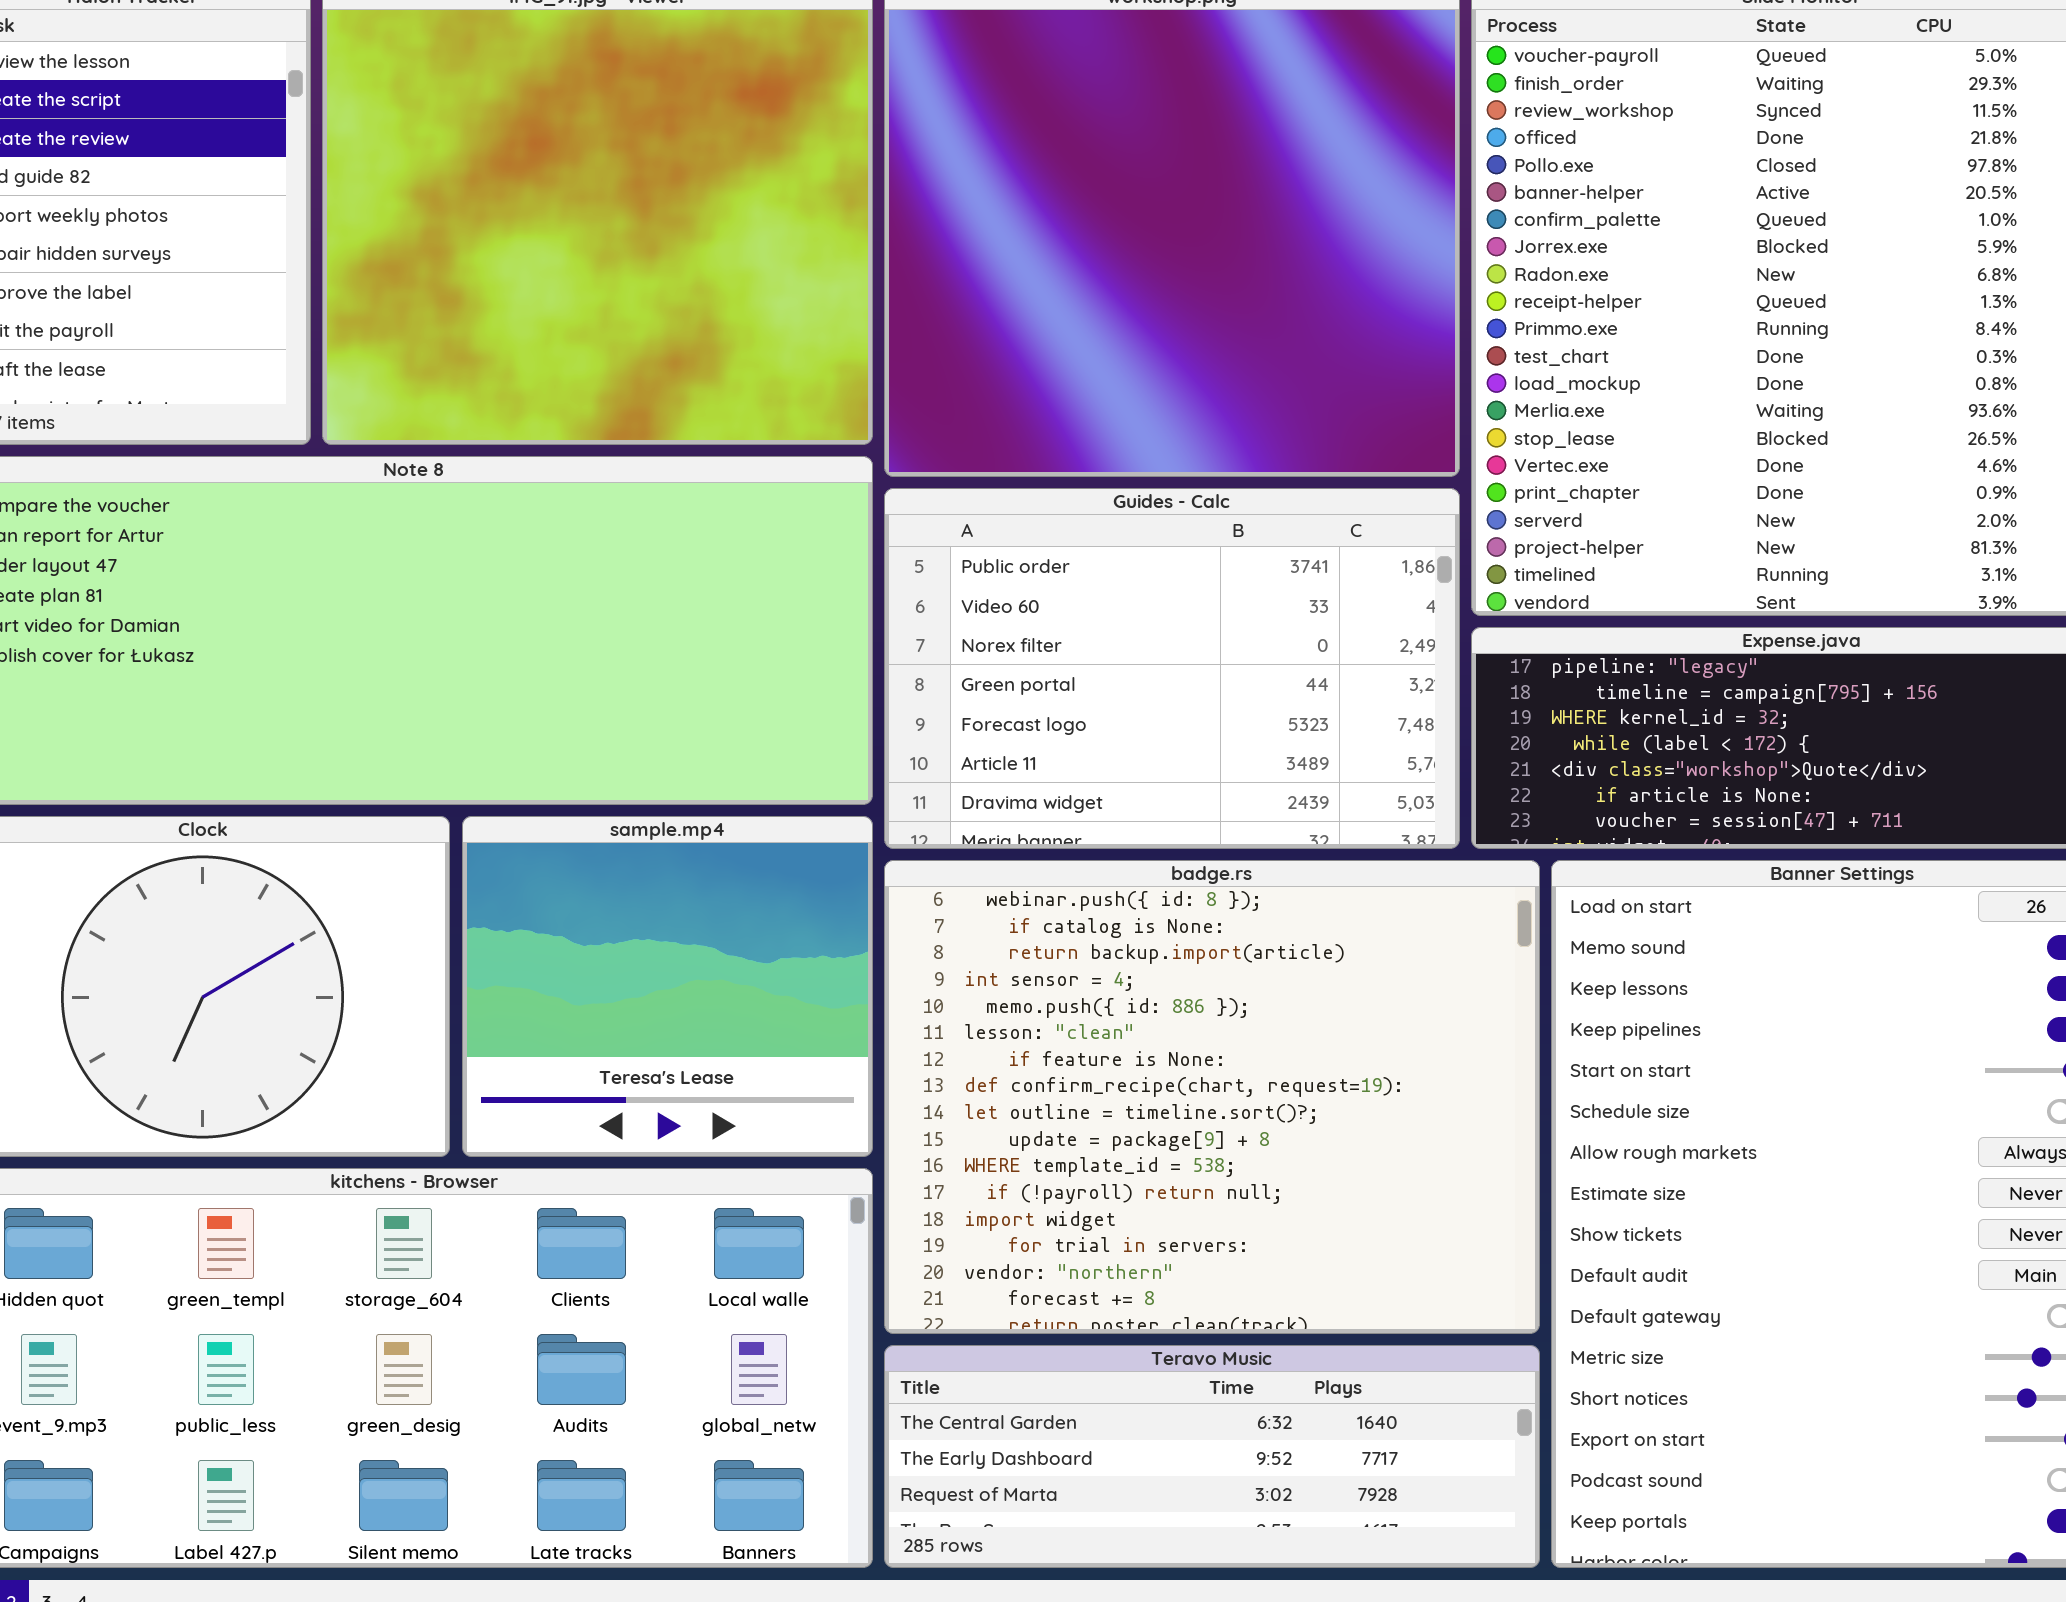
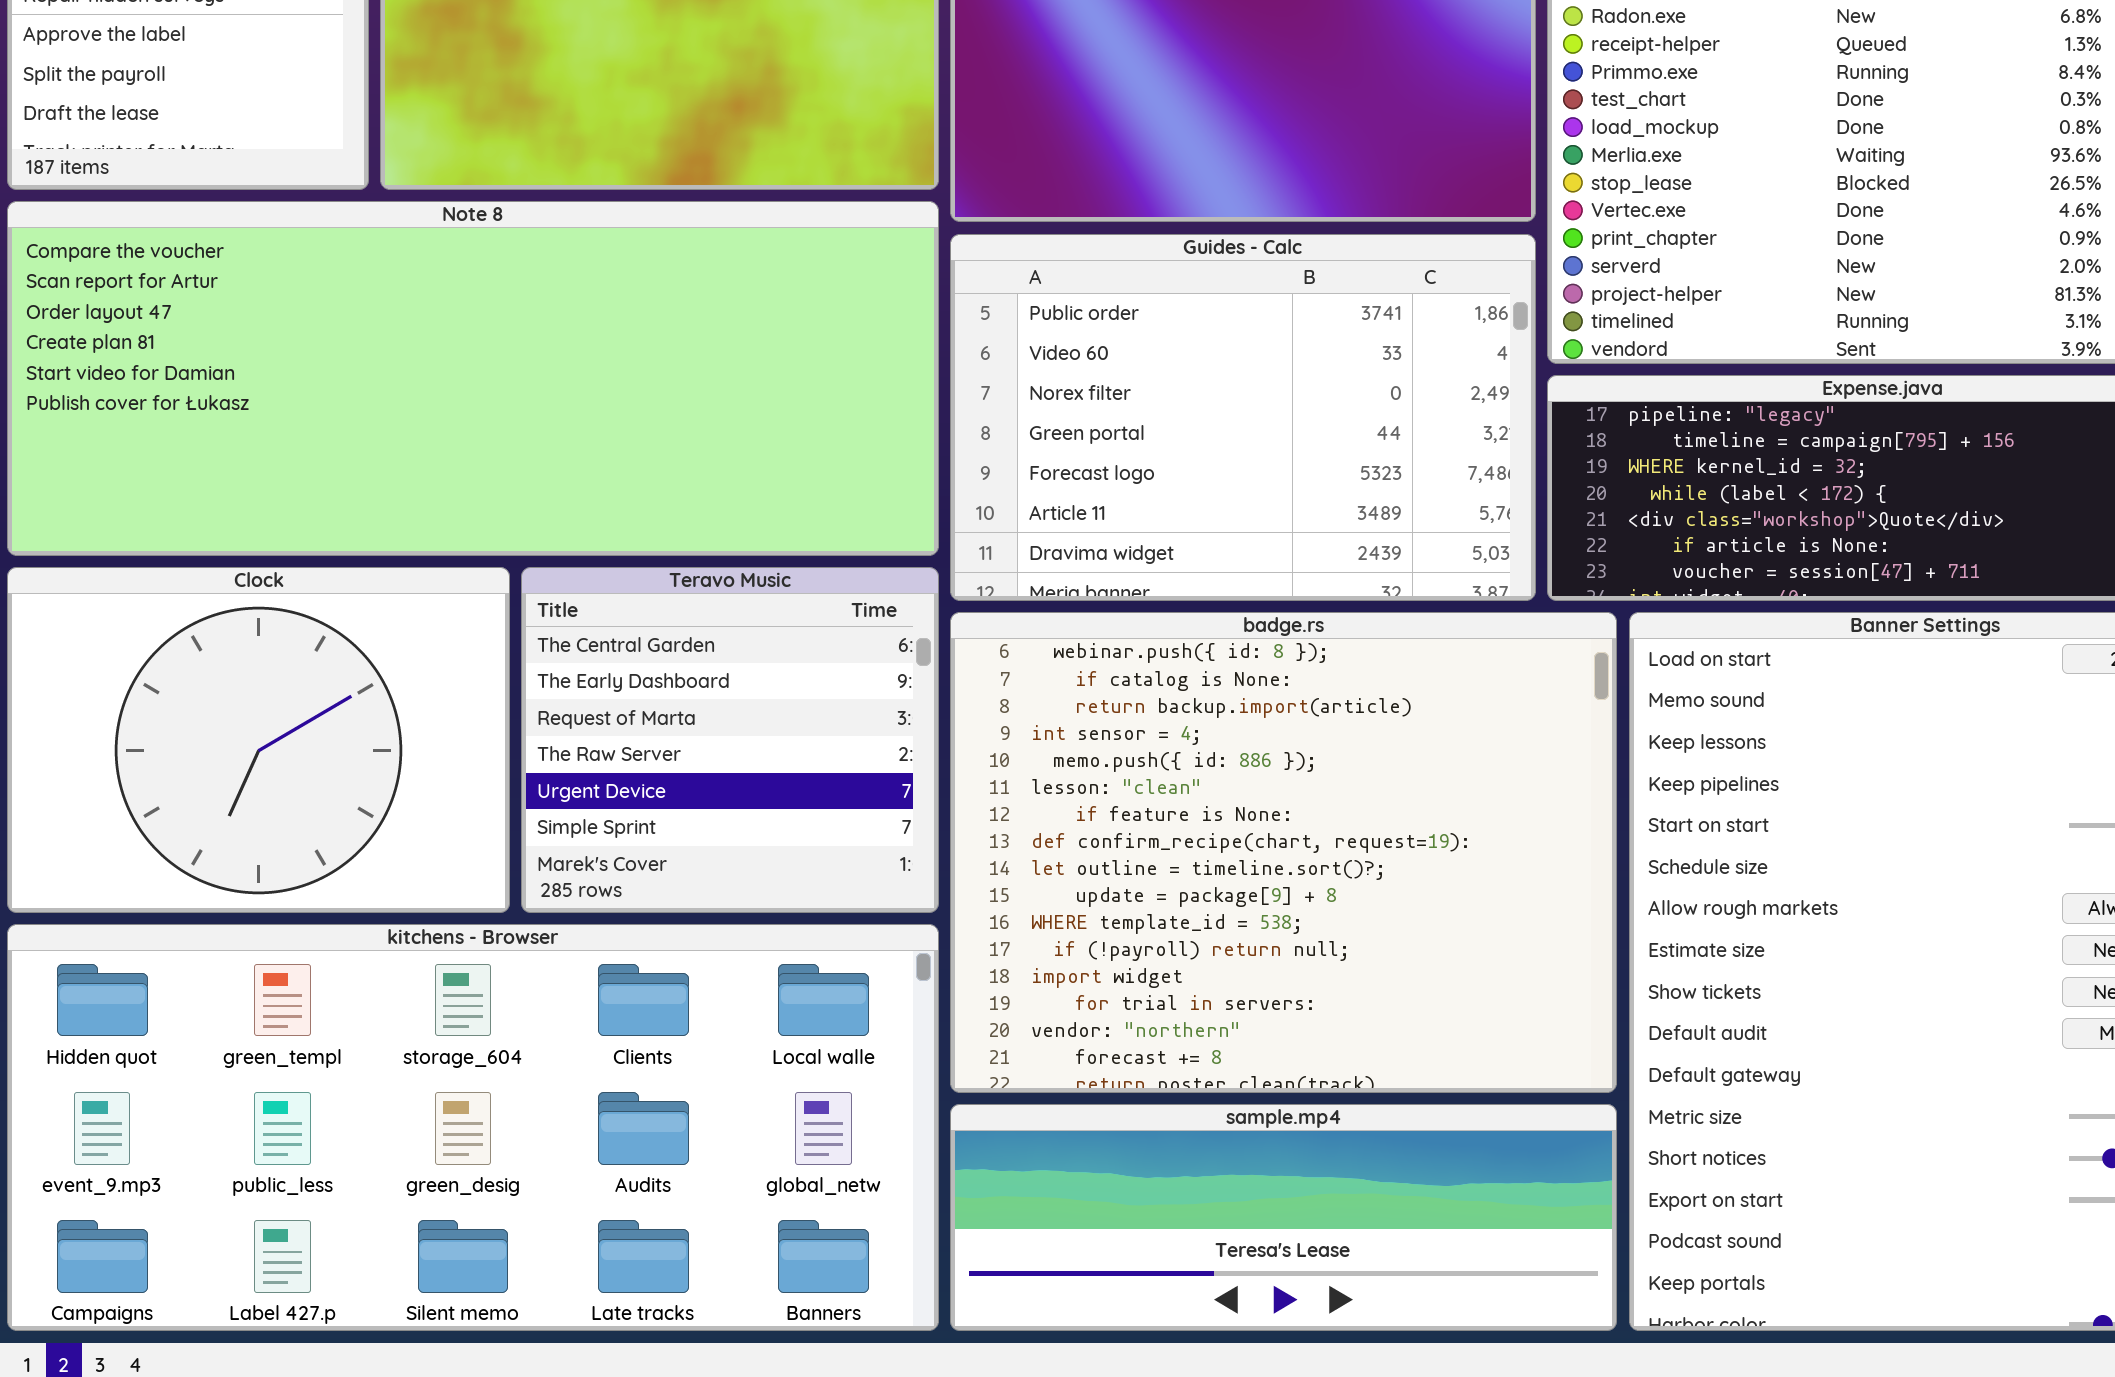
sample.mp4: [462,816,873,1157] -> [950,1104,1617,1331], moved, resized
Teravo Music: [884,1345,1540,1568] -> [521,567,939,913], moved, resized

